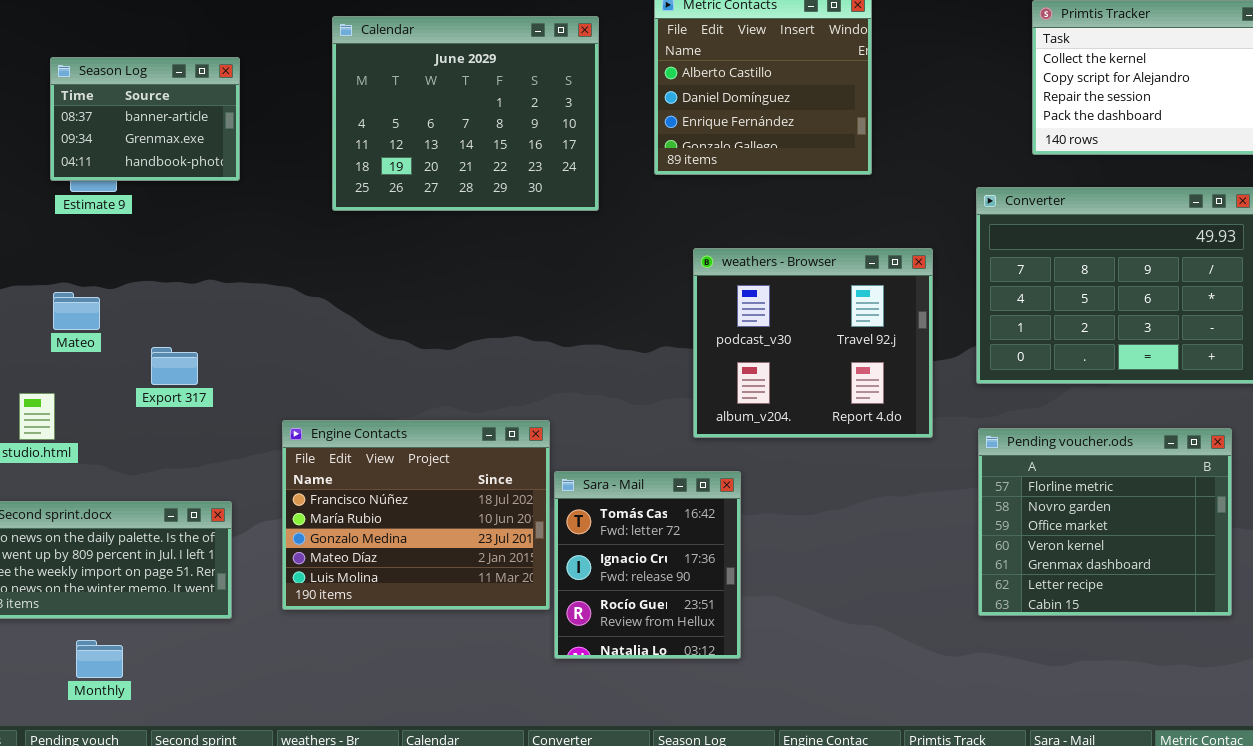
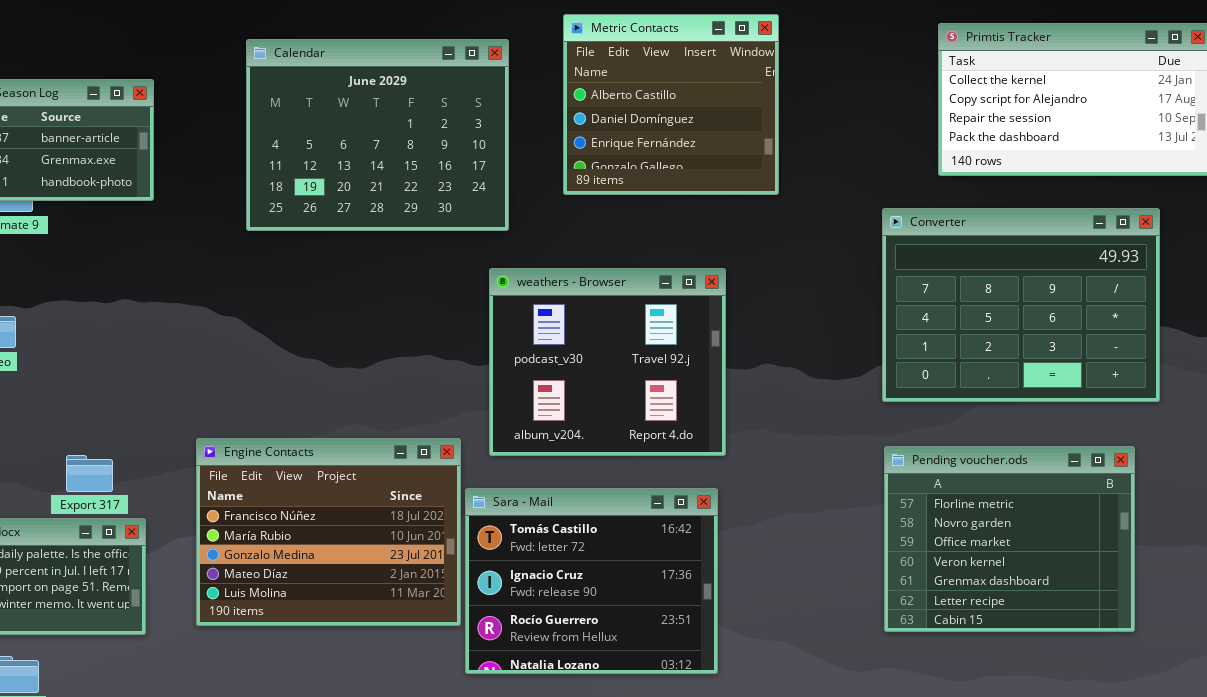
weathers - Browser: [693,248,933,438] -> [489,268,726,456], moved
Export 317: [151,347,198,385] -> [66,455,113,492], moved
Sara - Mail: [554,471,741,659] -> [465,488,718,674], resized

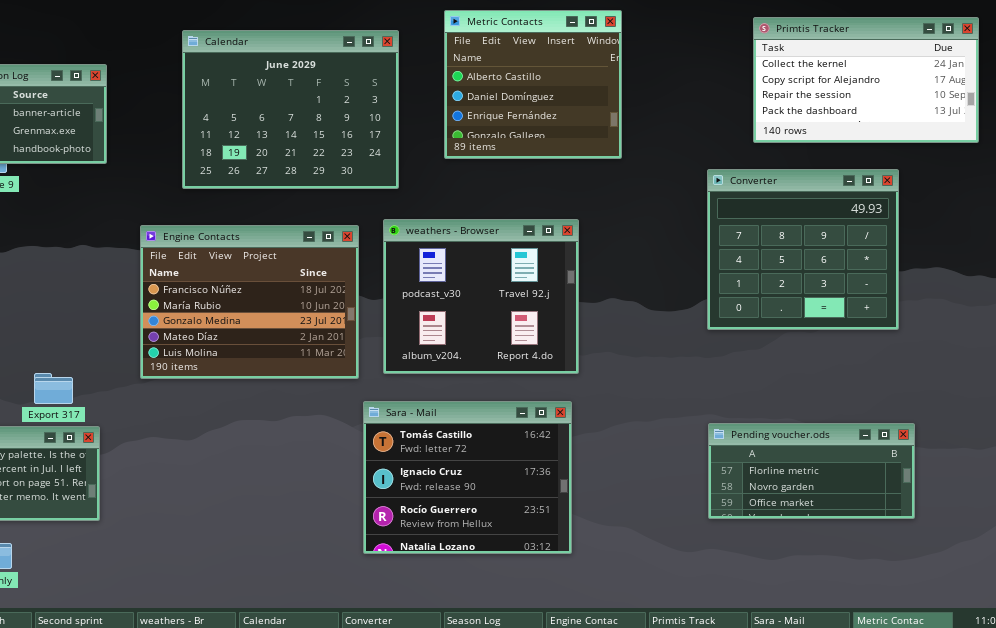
Converter: [882,208,1160,402] -> [707,169,899,330], resized
Engine Contacts: [196,438,461,626] -> [140,225,359,379], moved
Pending voucher.ods: [884,446,1135,632] -> [708,423,915,519], resized

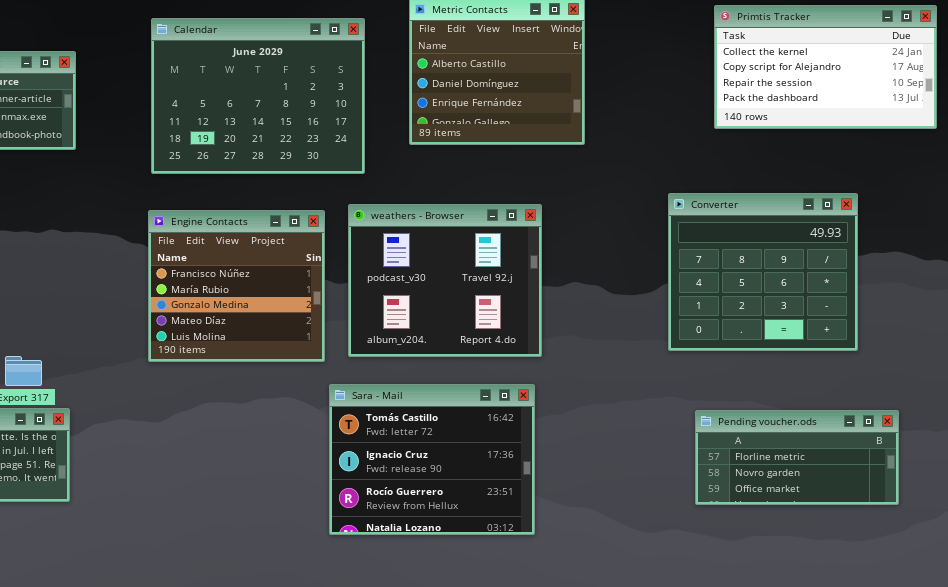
Converter: [707,169,899,330] -> [668,193,858,351], moved
Engine Contacts: [140,225,359,379] -> [148,210,325,362], resized
Pending voucher.ods: [708,423,915,519] -> [695,410,899,505], moved

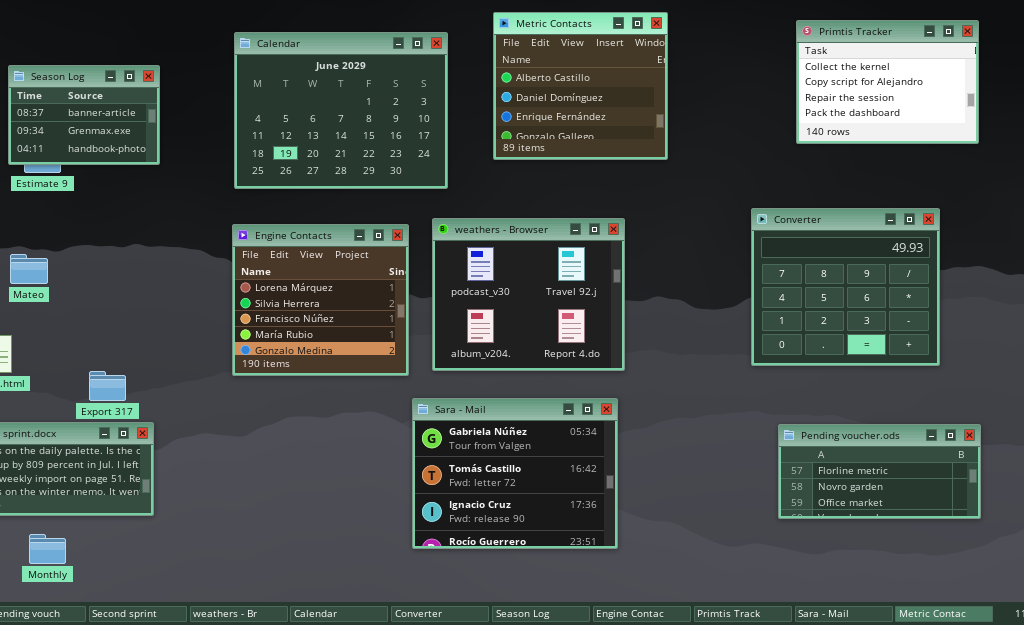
Primtis Tracker: [714,5,937,129] -> [796,20,979,144], resized
Engine Contacts: [148,210,325,362] -> [232,224,409,376], scrolled up 2 rows
Sara - Mail: [329,384,535,535] -> [412,398,618,549], scrolled up 1 row

